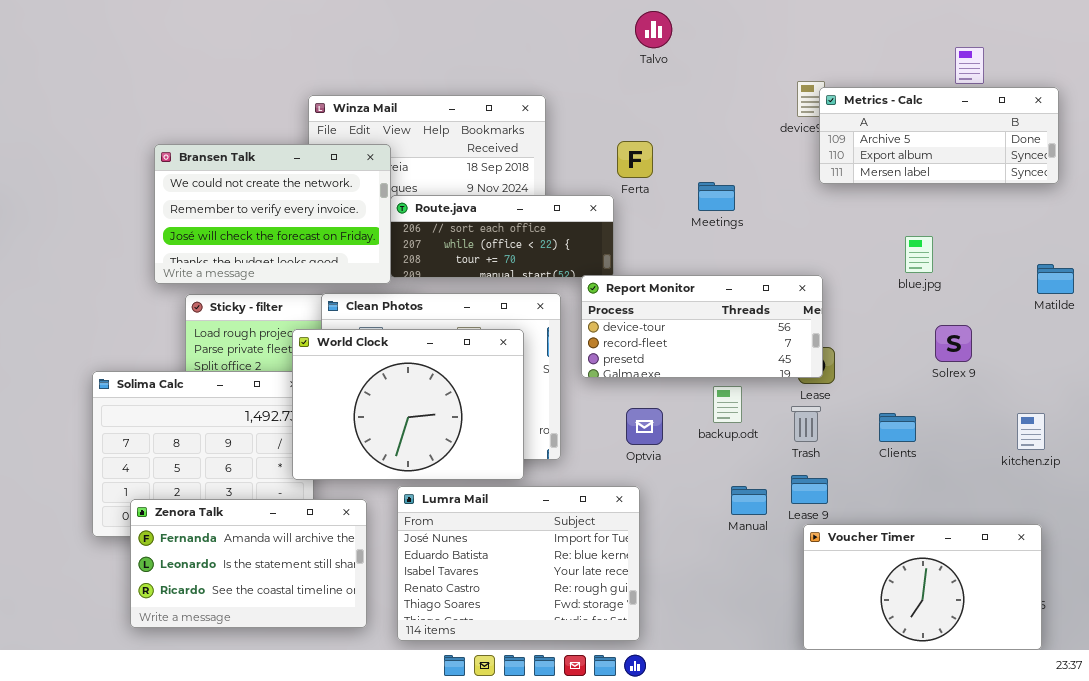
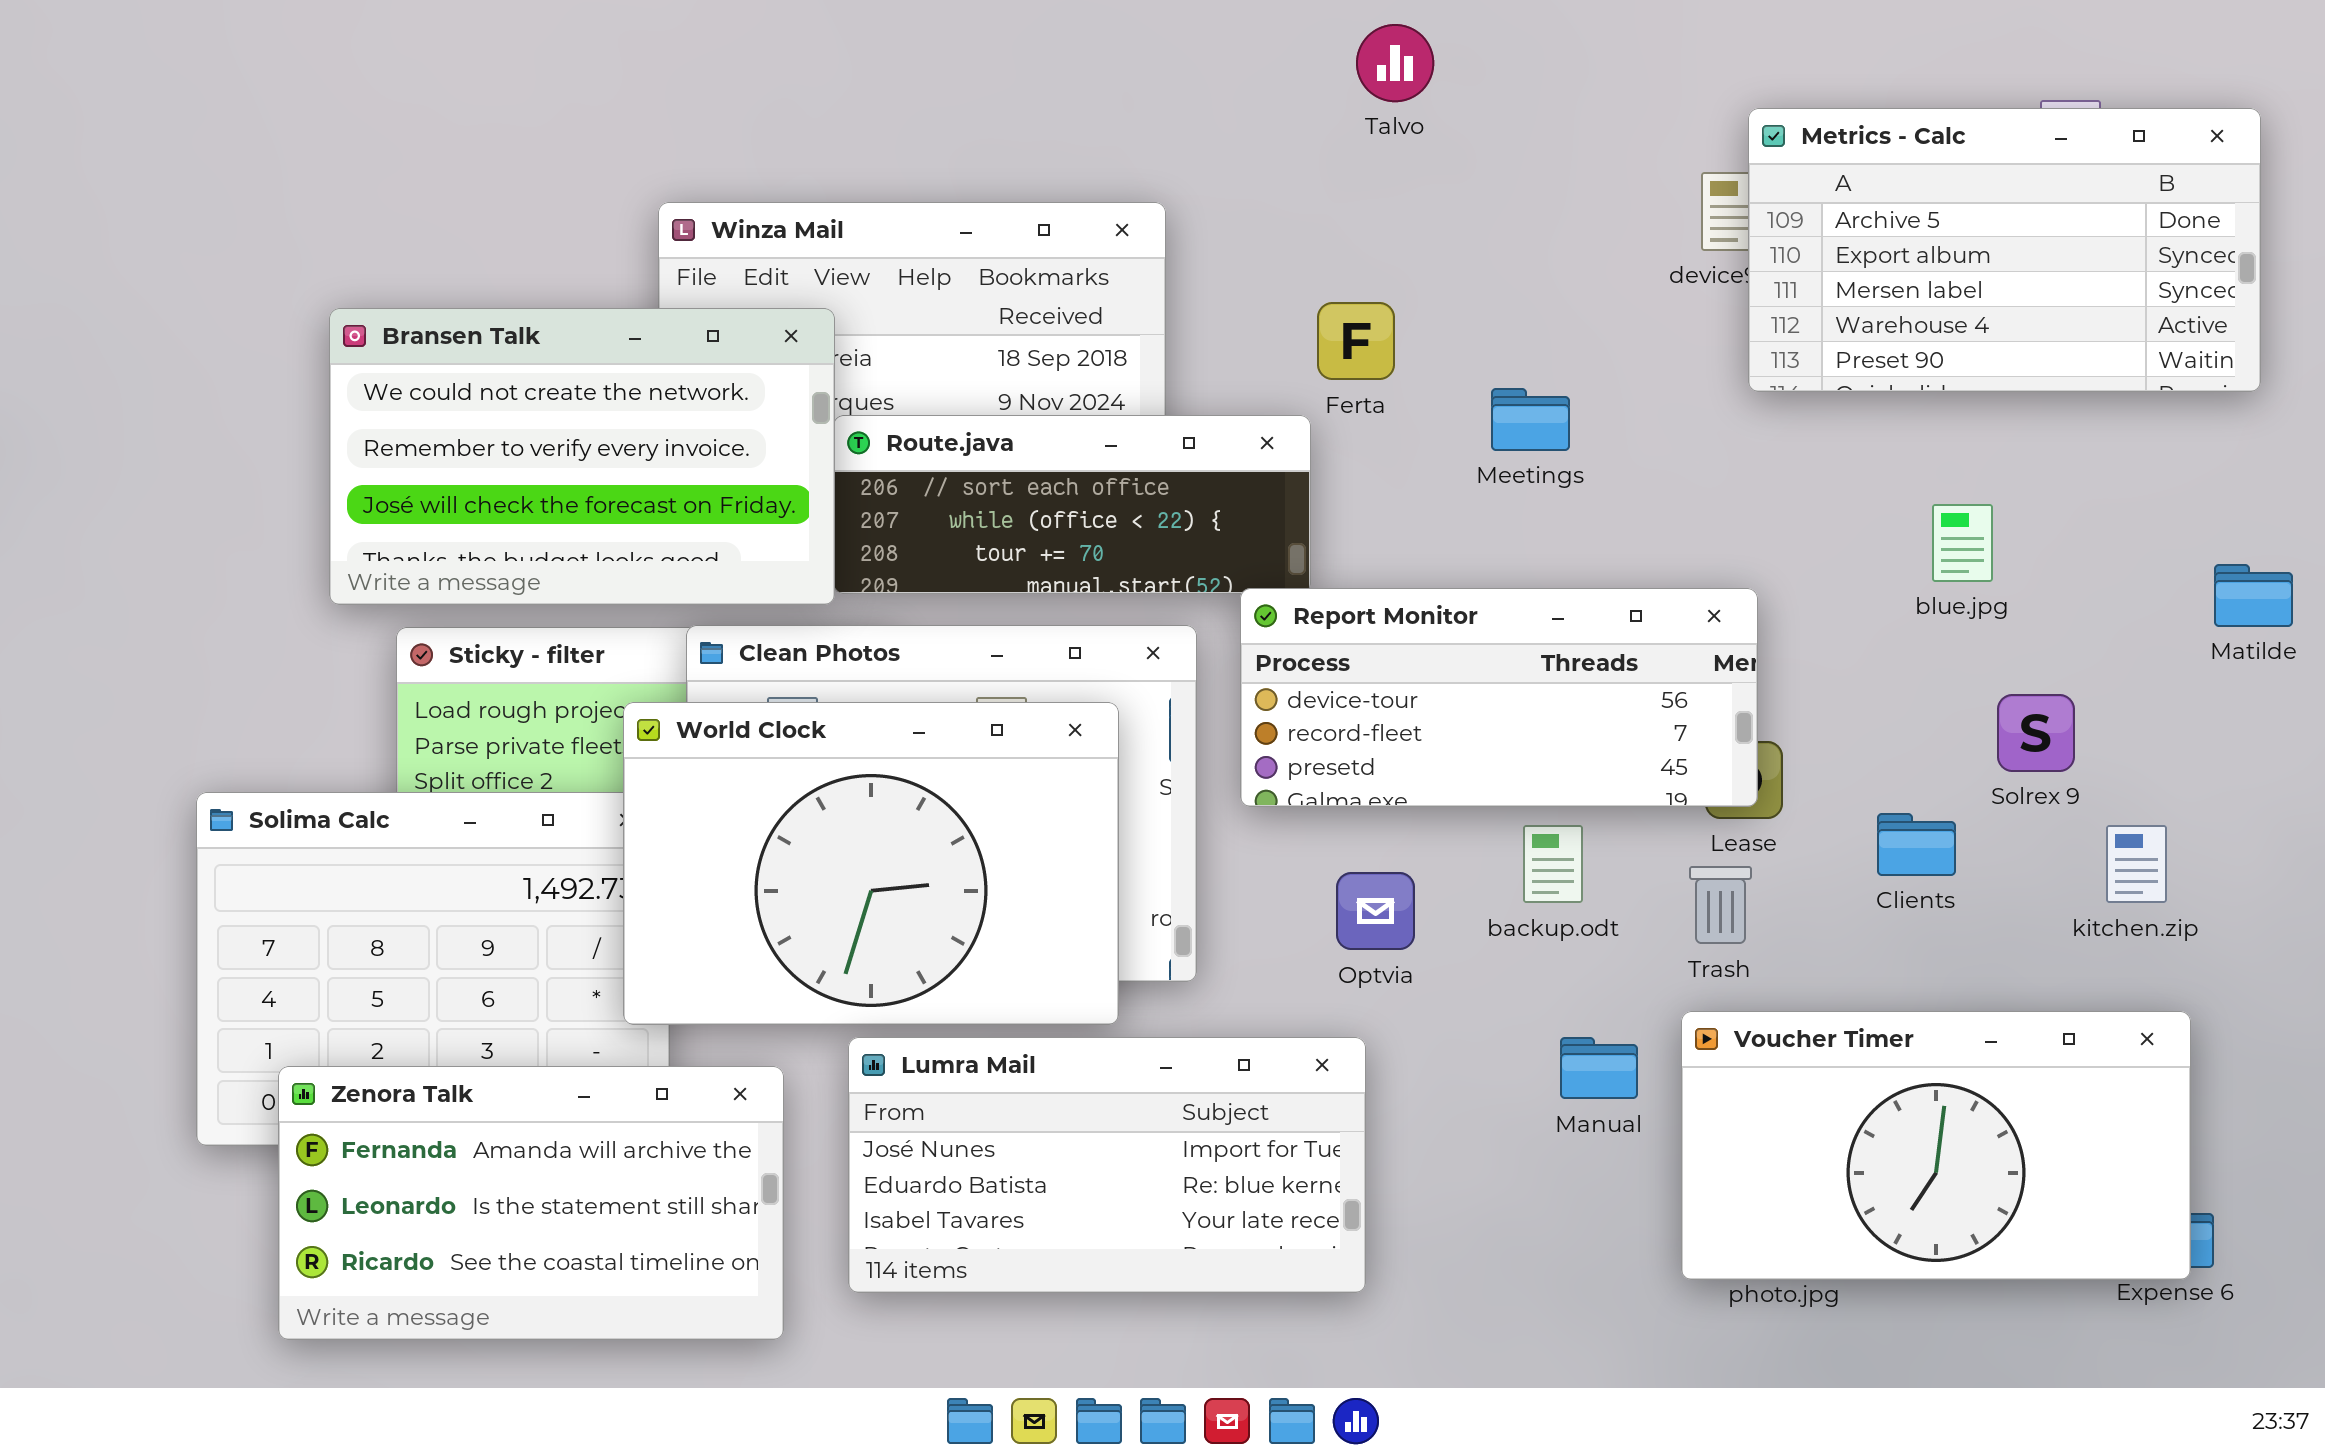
Metrics - Calc: [819,87,1059,184] -> [1748,108,2261,392], resized
Clients: [879,413,916,442] -> [1877,813,1956,876], moved
kitchen.zip: [1017,413,1045,450] -> [2106,825,2167,903], moved
Lumra Mail: [397,486,640,641] -> [848,1037,1366,1293], resized
Voucher Timer: [803,524,1042,650] -> [1681,1011,2191,1280], moved

